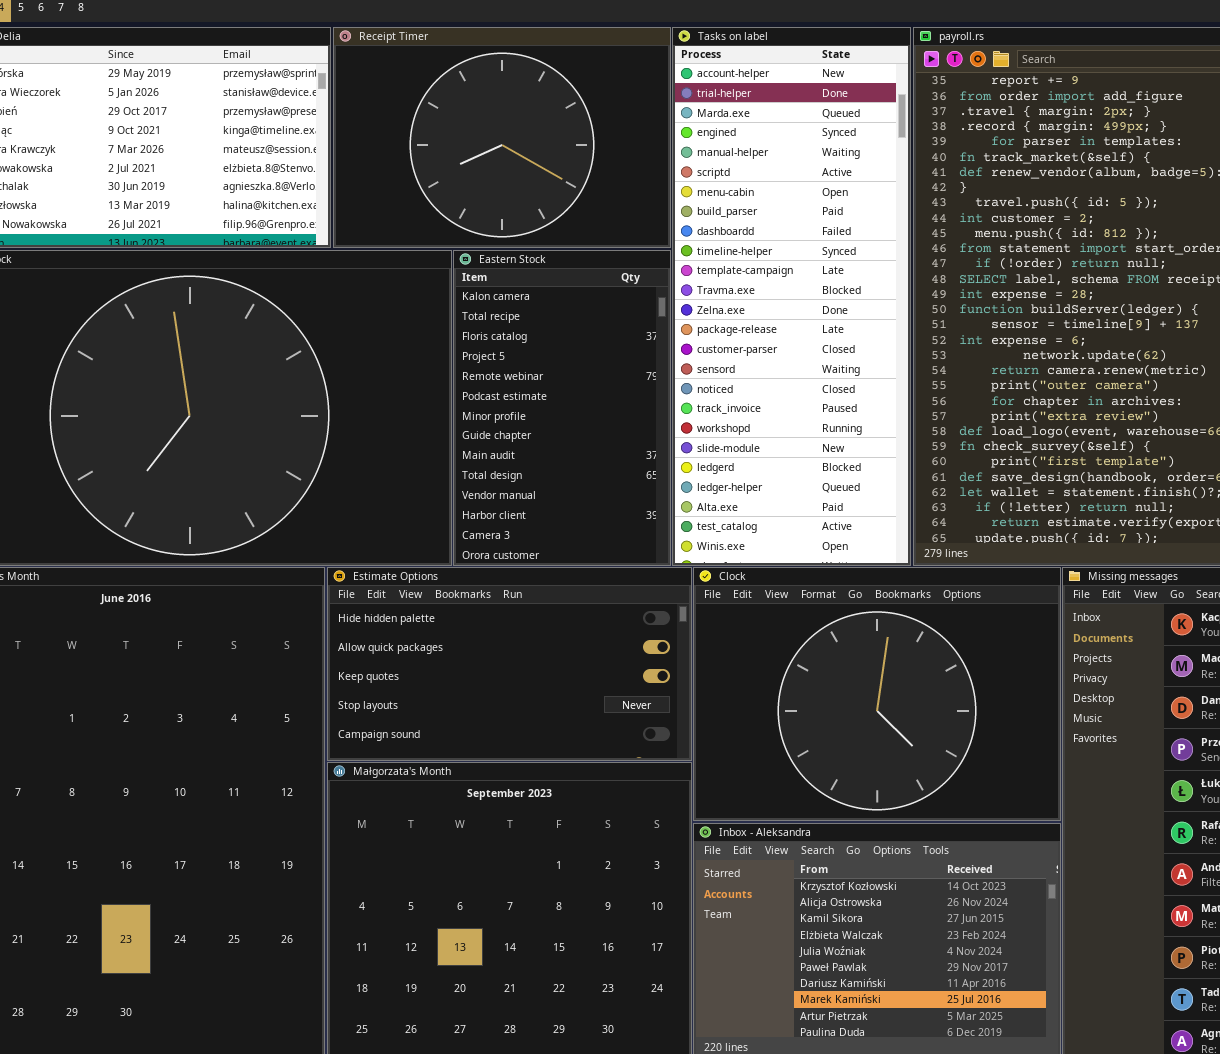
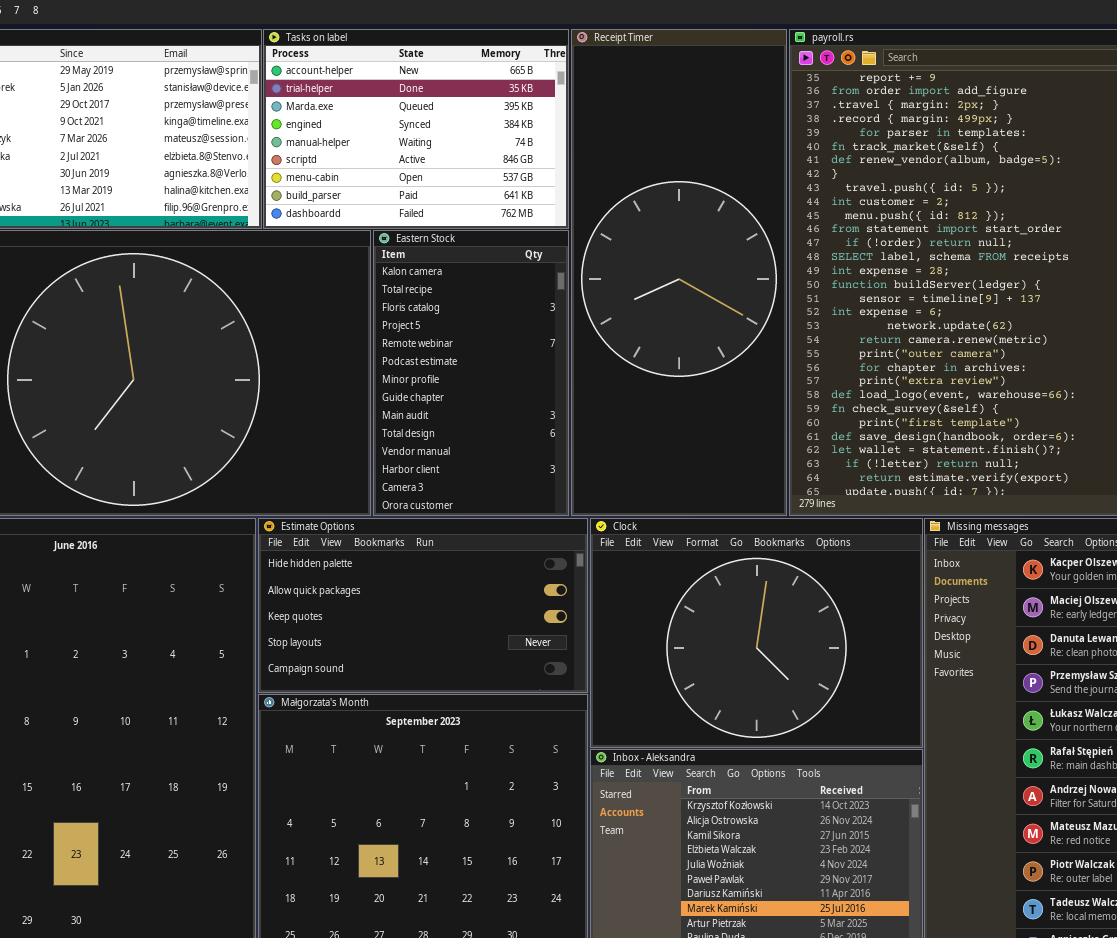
Receipt Timer: [333,27,671,248] -> [571,29,787,516], moved, resized
Tasks on label: [672,27,911,566] -> [263,29,569,229], moved, resized

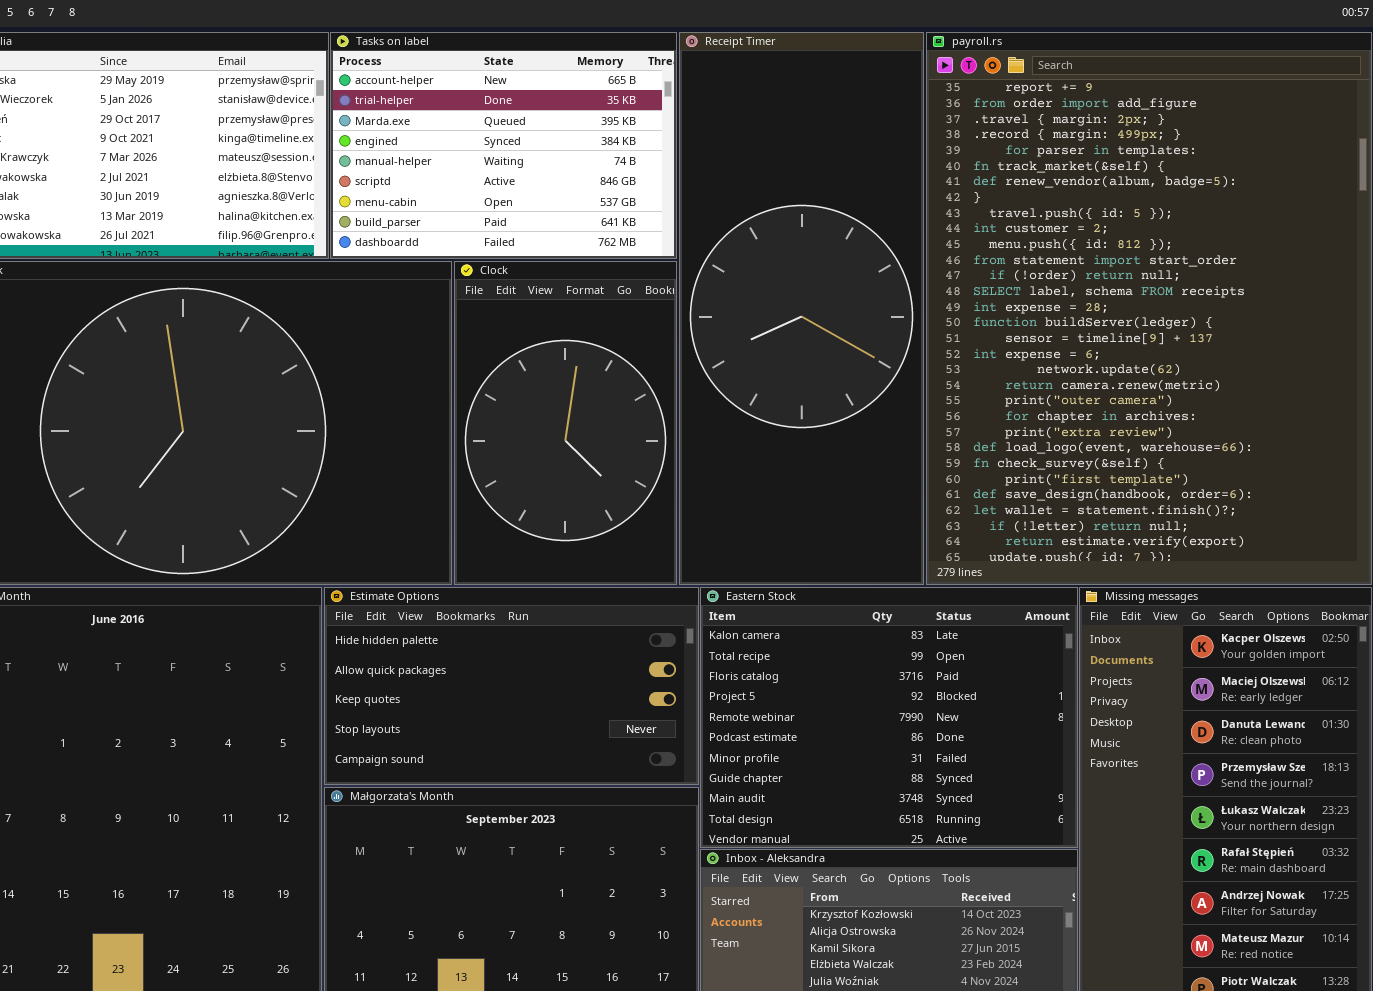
Eastern Stock: [373,230,569,516] -> [700,587,1078,848], moved, resized
Clock: [590,518,923,748] -> [454,261,677,585], moved, resized

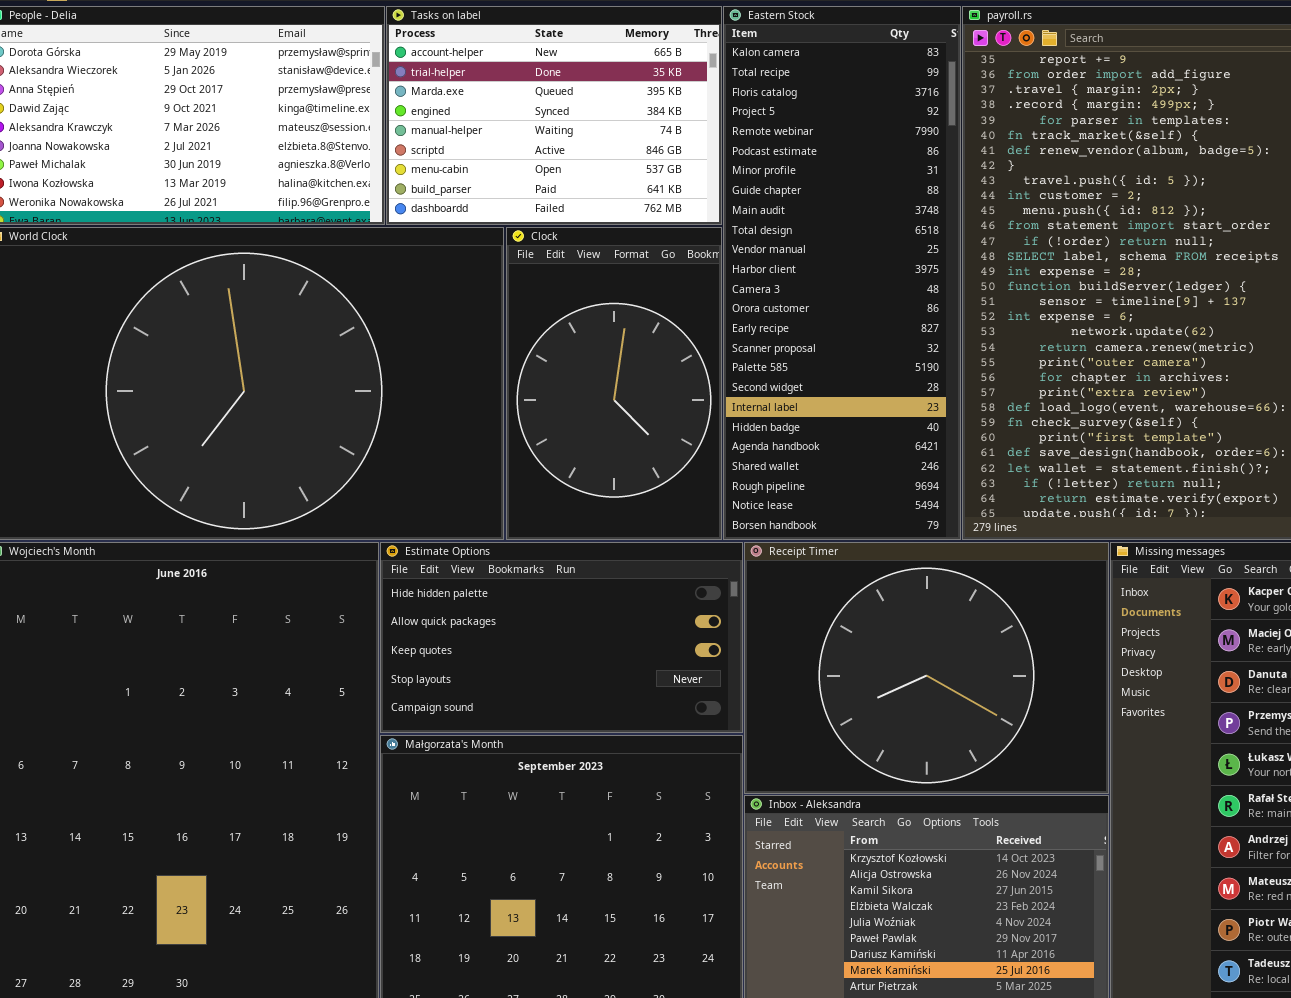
Receipt Timer: [679,32,924,585] -> [744,542,1109,794], moved, resized
Eastern Stock: [700,587,1078,848] -> [723,6,961,540], moved, resized

